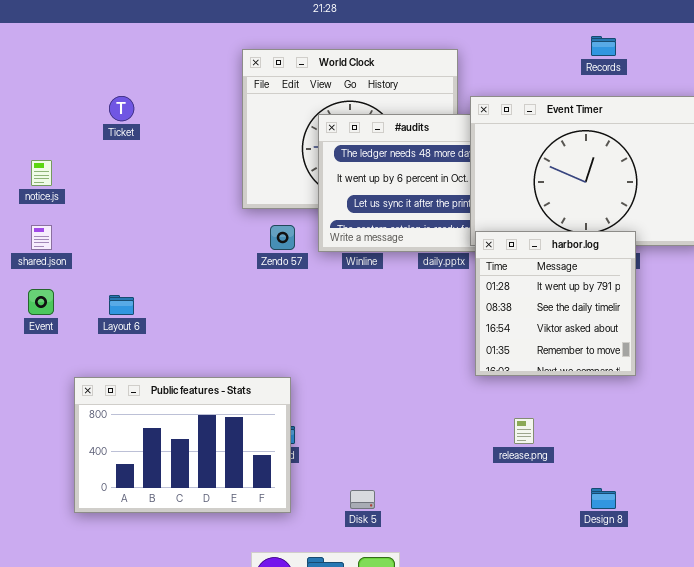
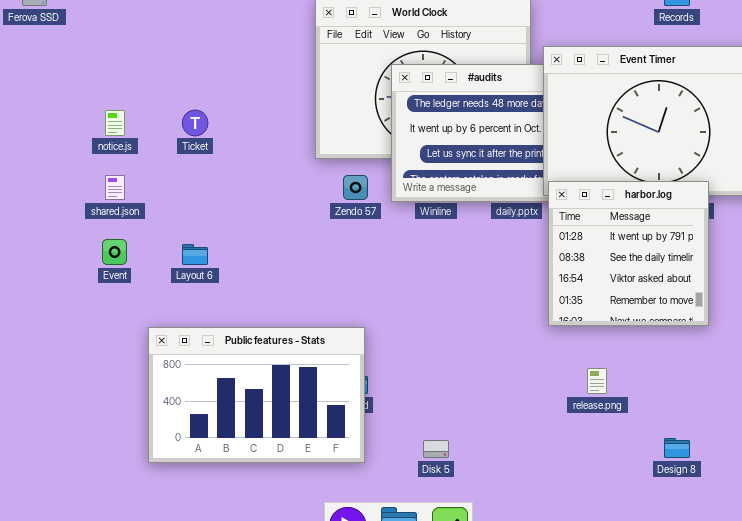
Ticket: [109,96,134,121] -> [182,110,208,136], moved

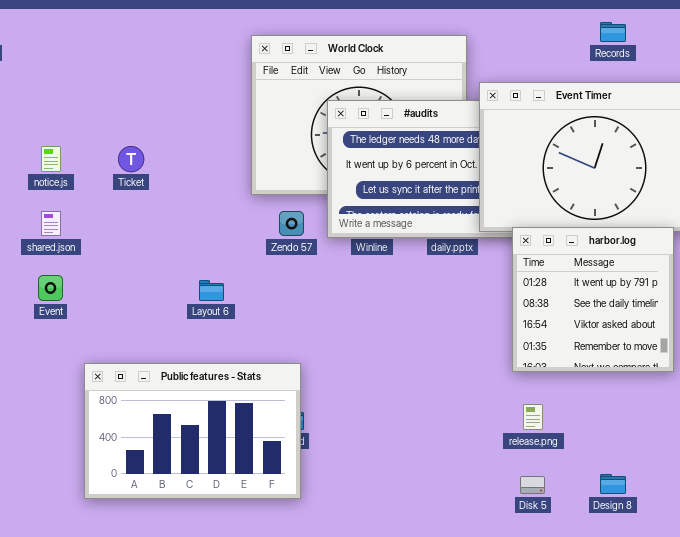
harbor.log: [548,181,709,326] -> [512,227,674,372], moved
Layout 6: [182,244,208,265] -> [199,280,224,301], moved
Disk 5: [423,440,449,458] -> [520,476,545,494], moved

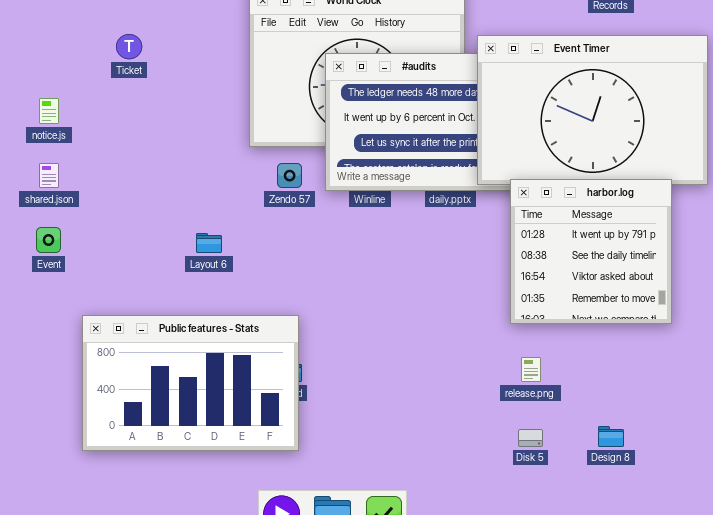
Ticket: [118,146,144,172] -> [116,34,142,59], moved

